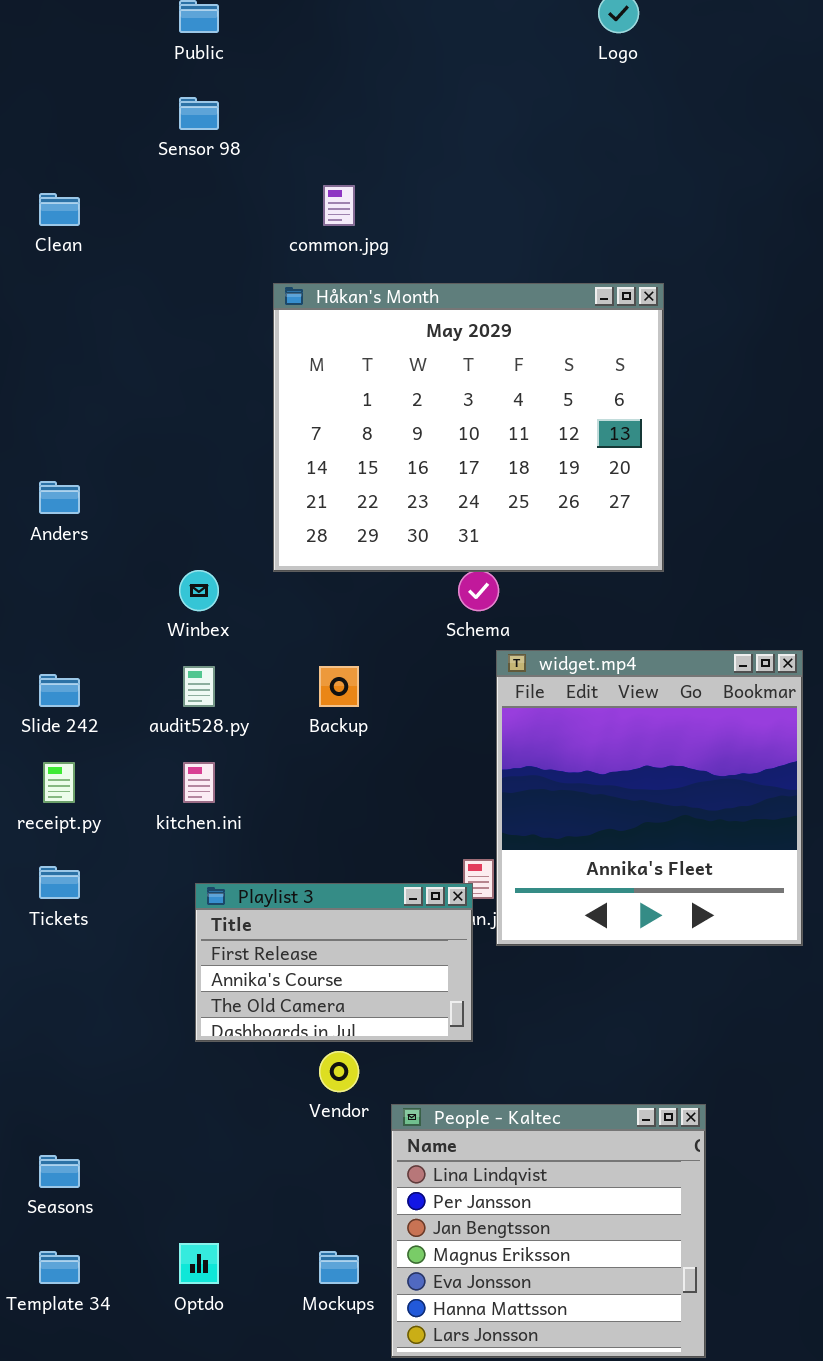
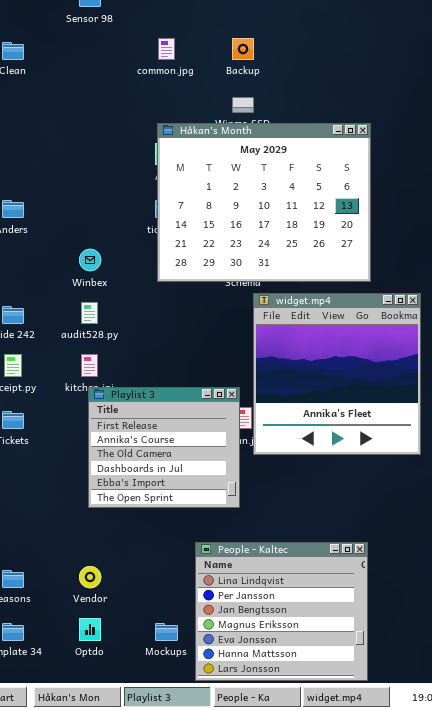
Håkan's Month: [273,283,664,572] -> [157,123,371,282], moved
Backup: [319,666,359,707] -> [232,38,254,60], moved
Playlist 3: [195,883,473,1042] -> [88,387,240,508], resized
Vendor: [319,1051,359,1092] -> [79,566,101,588], moved

